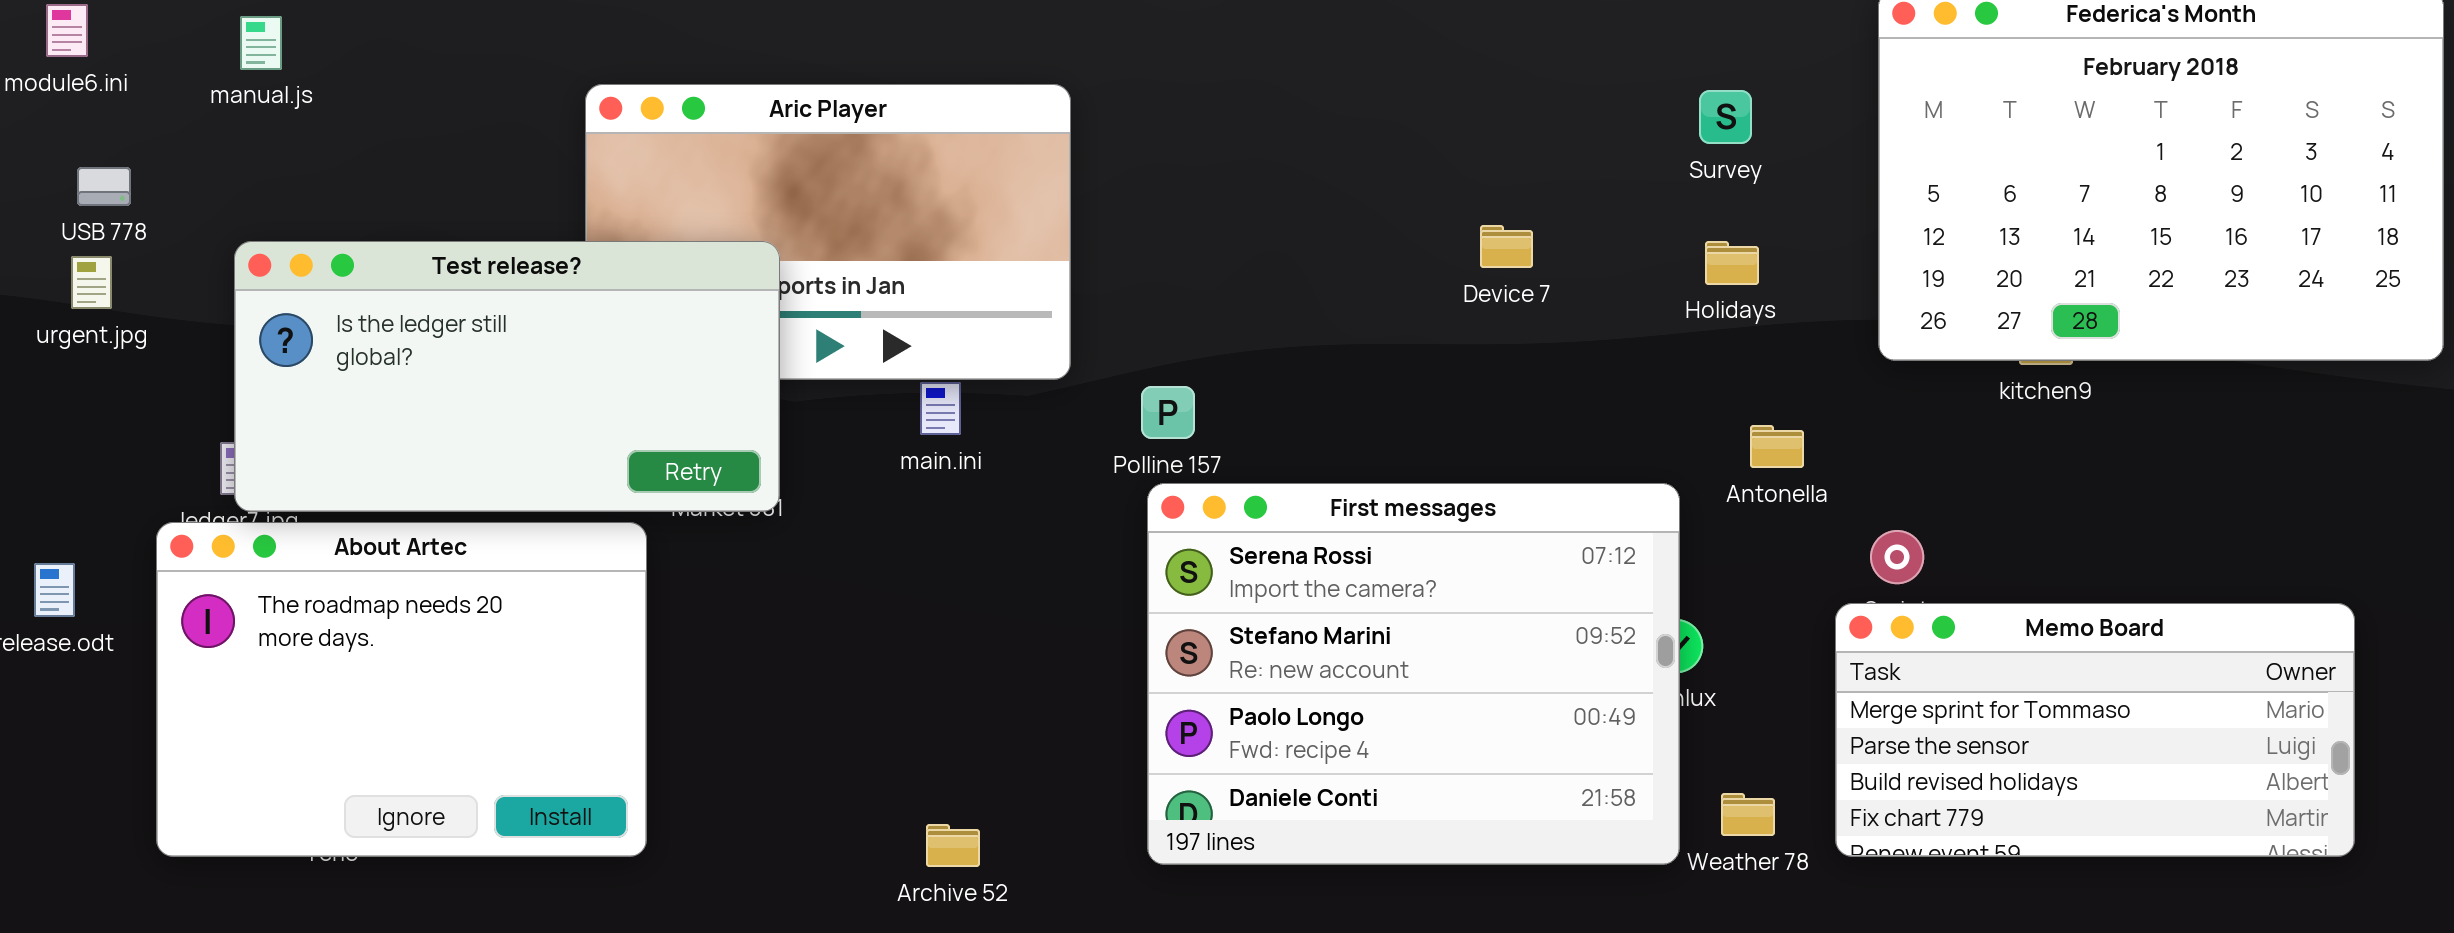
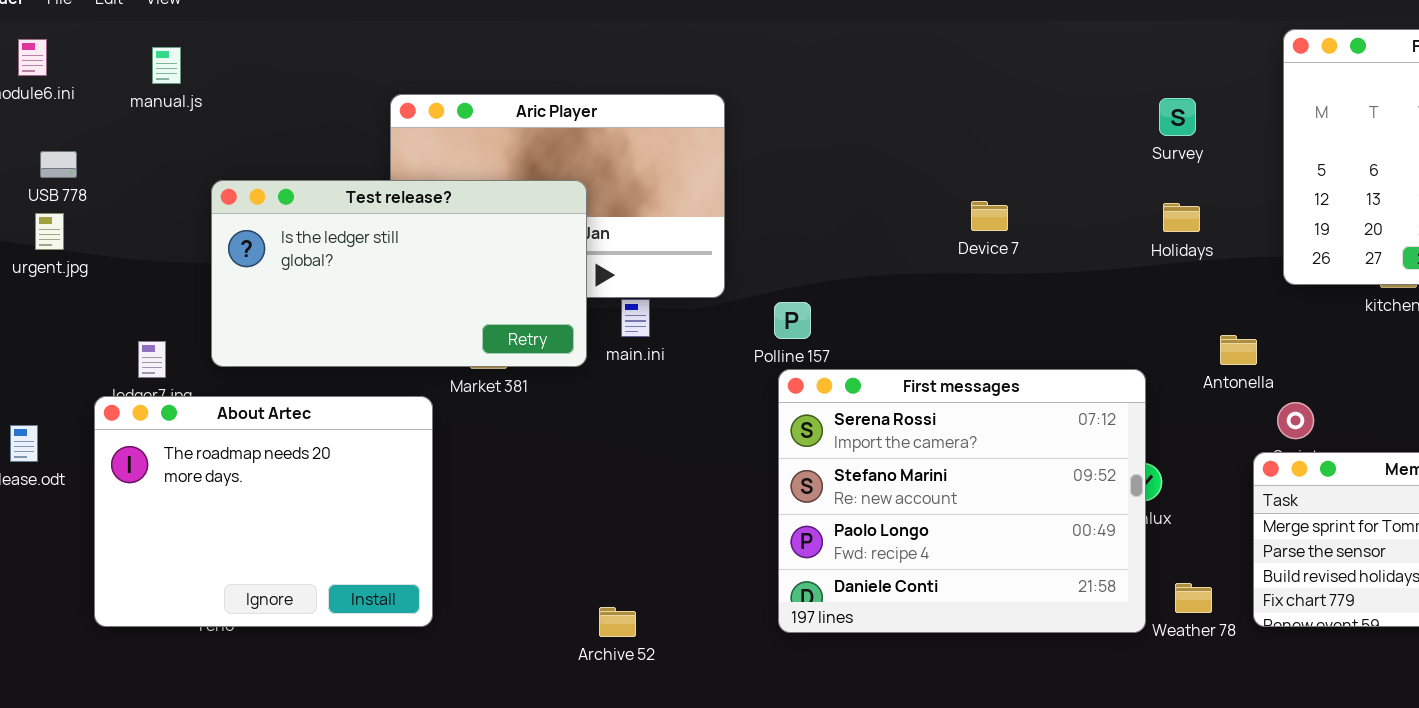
Device 7: [1480,225,1533,268] -> [971,201,1008,231], moved
Test release?: [234,241,780,512] -> [211,180,587,367], moved
Antonella: [1750,425,1804,468] -> [1220,335,1257,365], moved
Archive 52: [926,824,980,867] -> [599,607,636,637], moved

